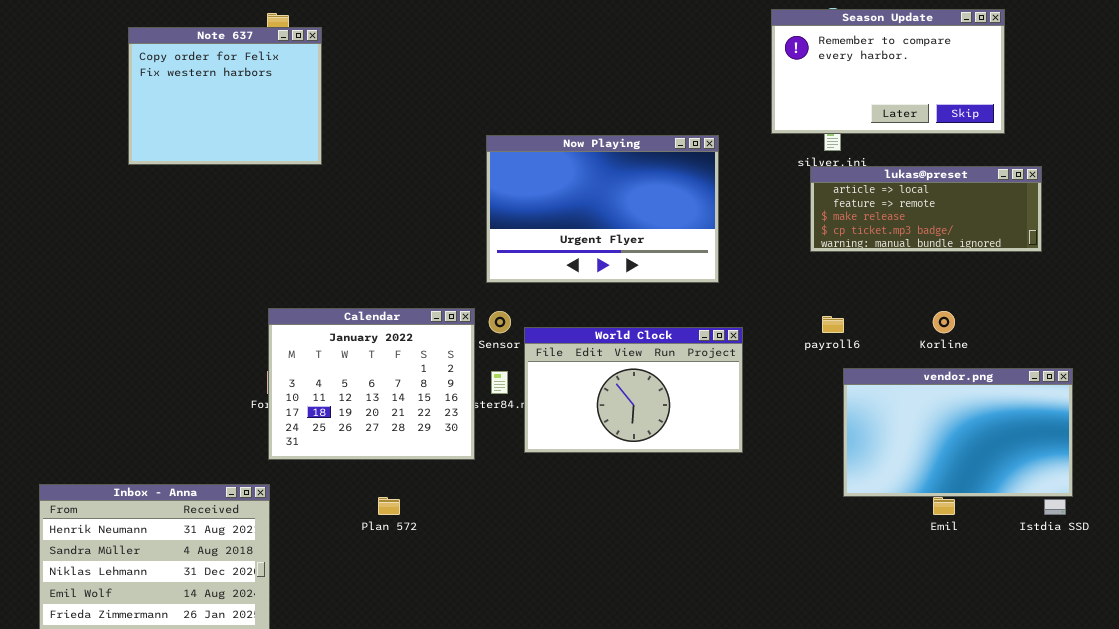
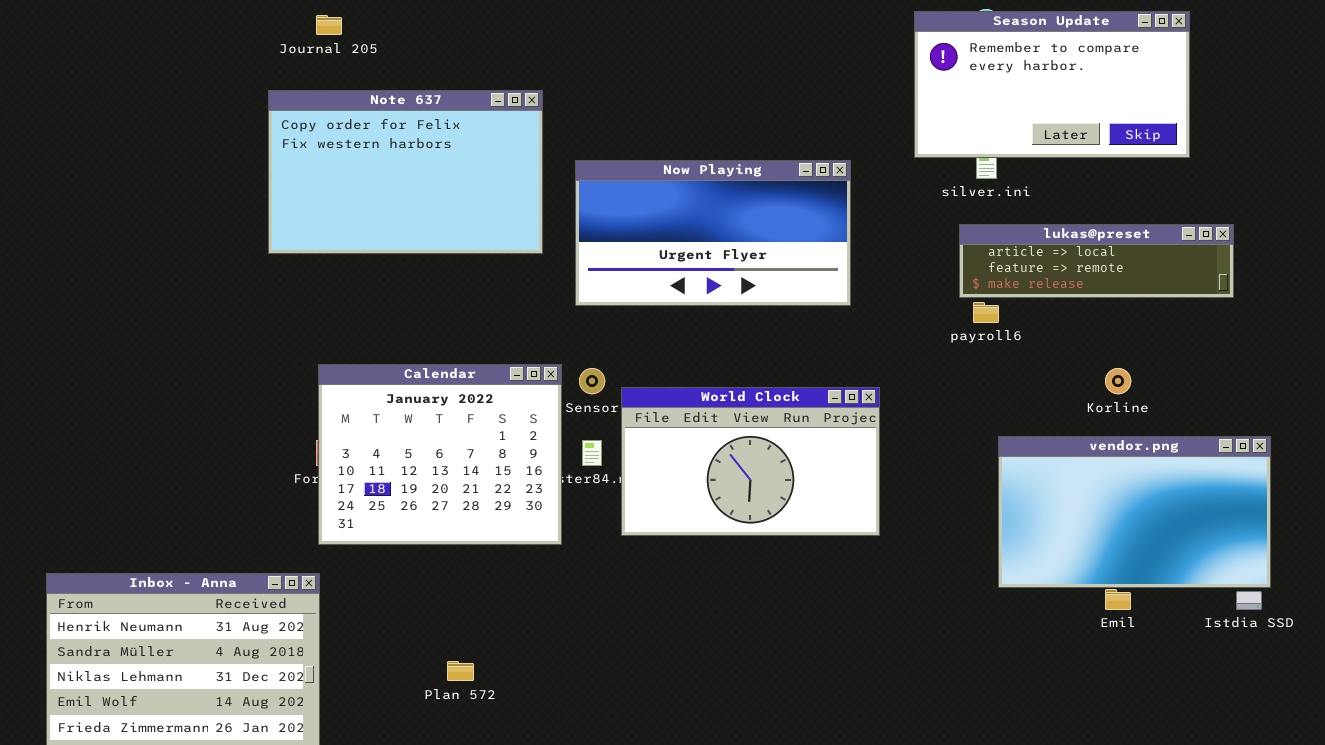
Note 637: [128,27,322,165] -> [268,90,543,254], moved, resized
Now Playing: [486,135,719,283] -> [575,160,851,306], resized
lukas@preset: [810,166,1042,252] -> [959,224,1234,298], resized
payroll6: [822,316,844,333] -> [973,302,999,323], moved
Plan 572: [378,497,400,515] -> [447,661,474,681], moved

